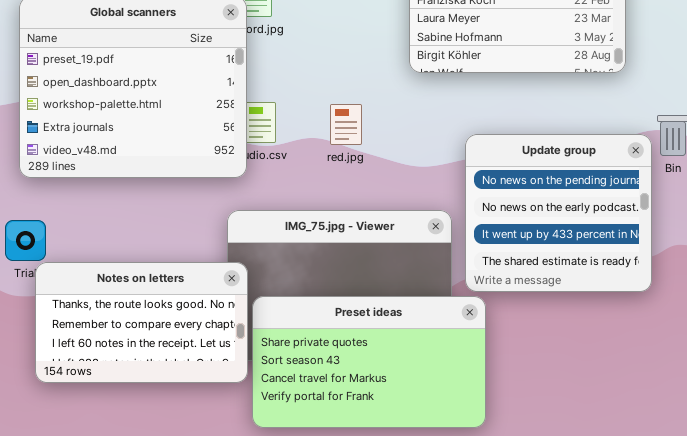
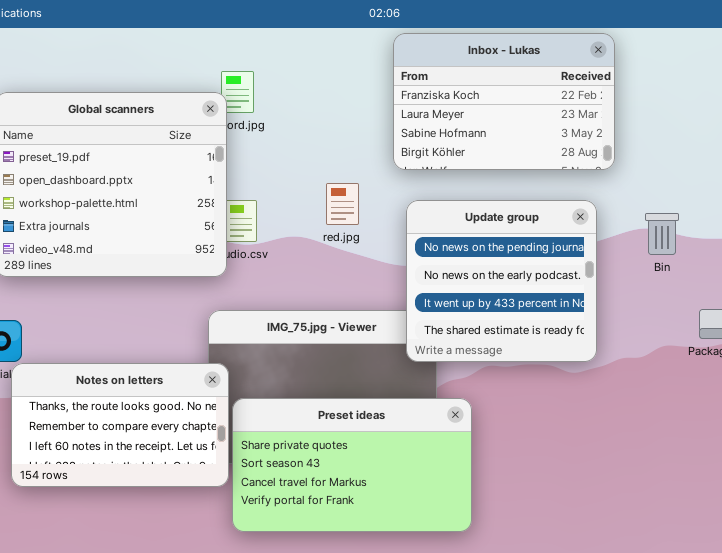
red.jpg: [330,104,362,145] -> [326,183,359,225], moved
Update group: [465,134,652,292] -> [406,200,597,362], moved

